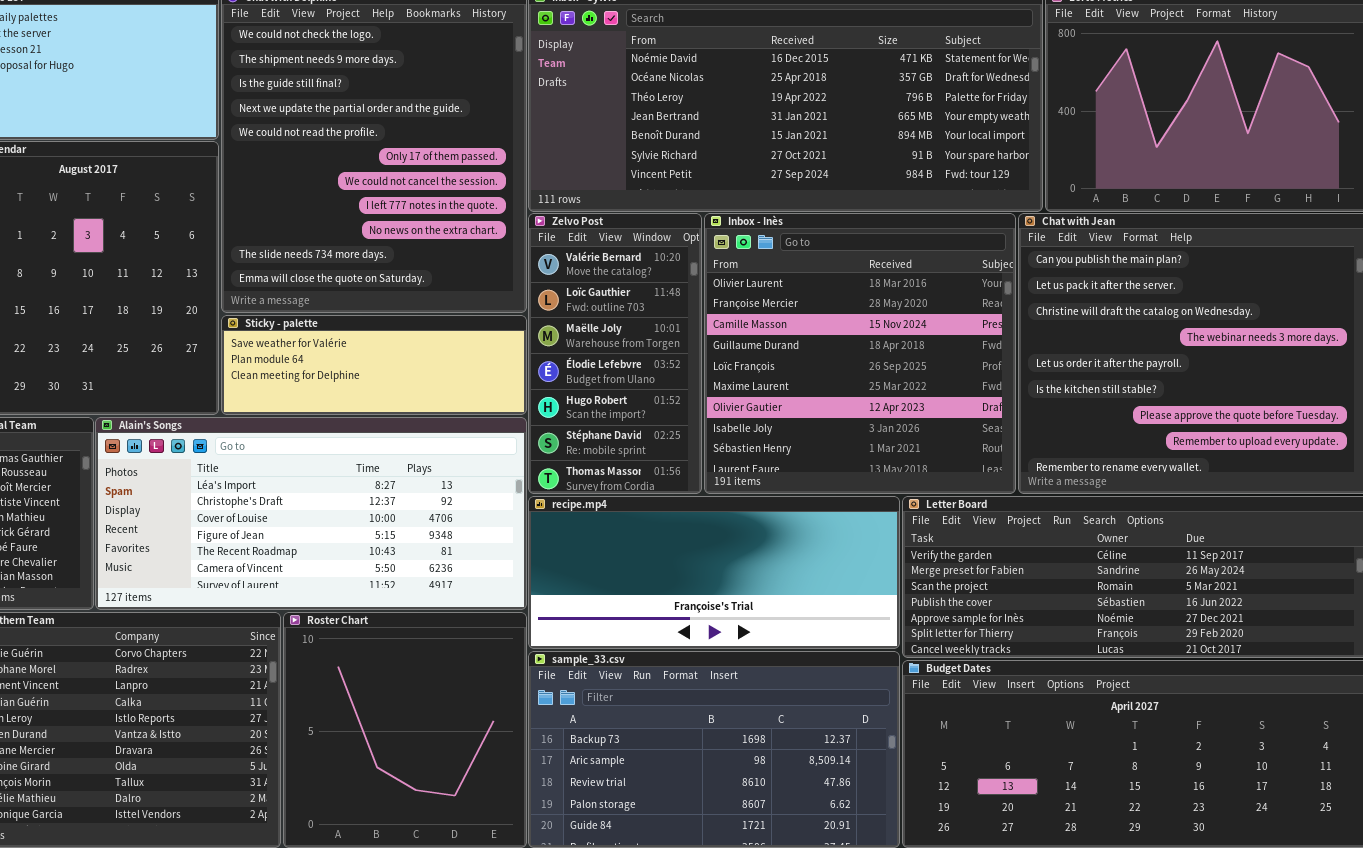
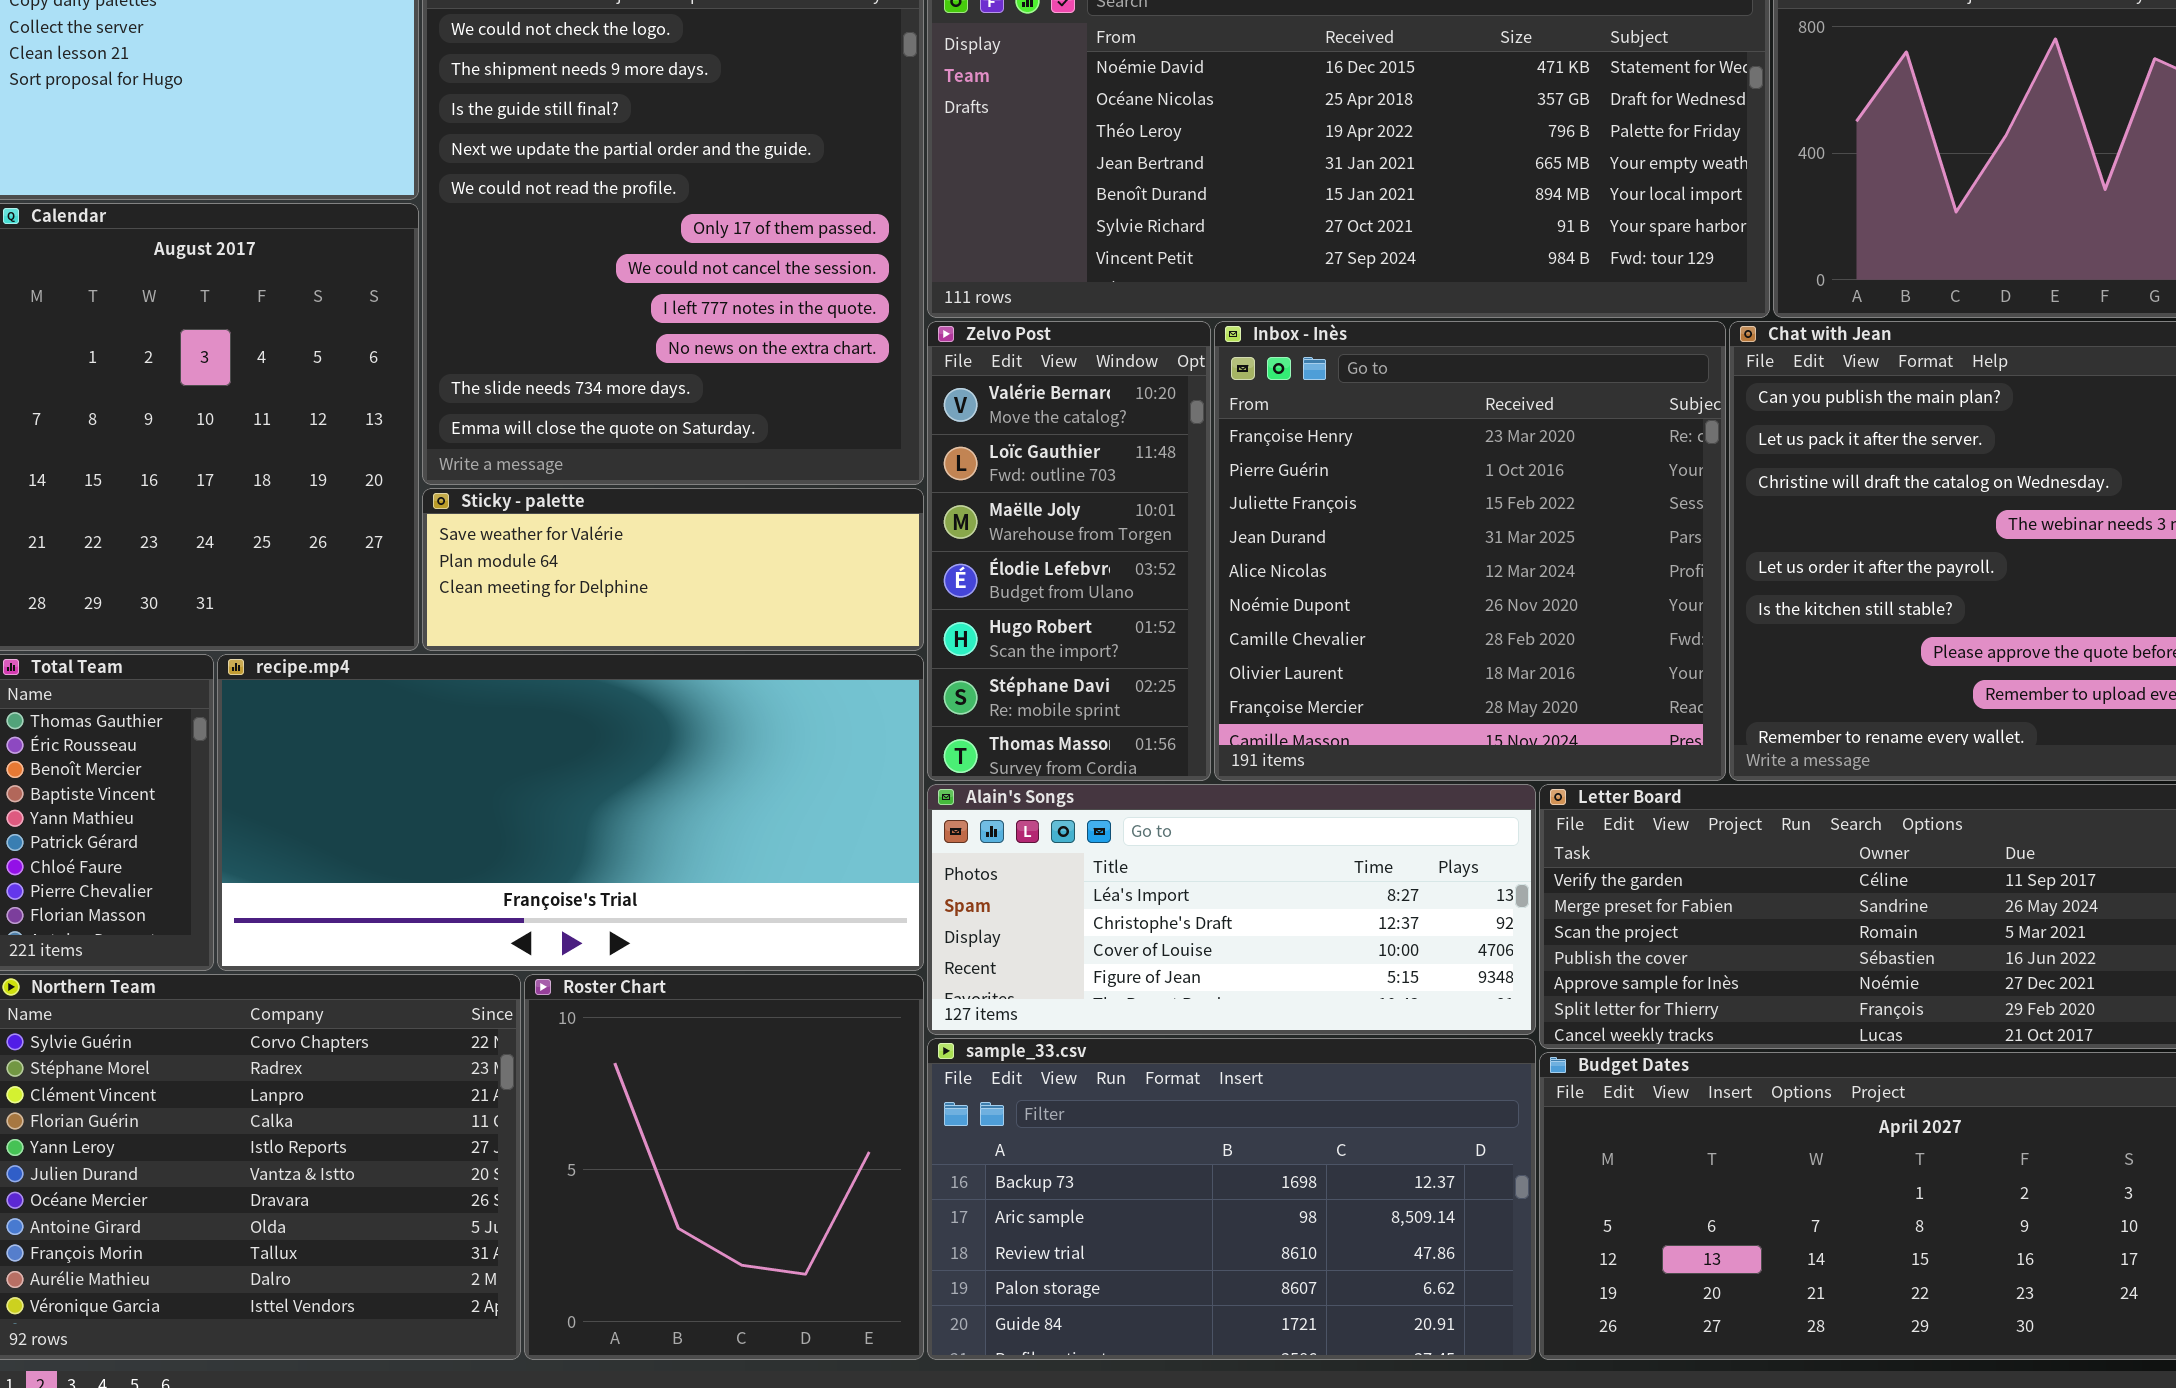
Inbox - Inès: [704,213,1016,494] -> [1214,321,1726,781], scrolled up 7 rows
Alain's Songs: [95,417,527,610] -> [927,784,1536,1035], moved, resized
recipe.mp4: [528,496,900,649] -> [217,654,924,971], moved, resized

